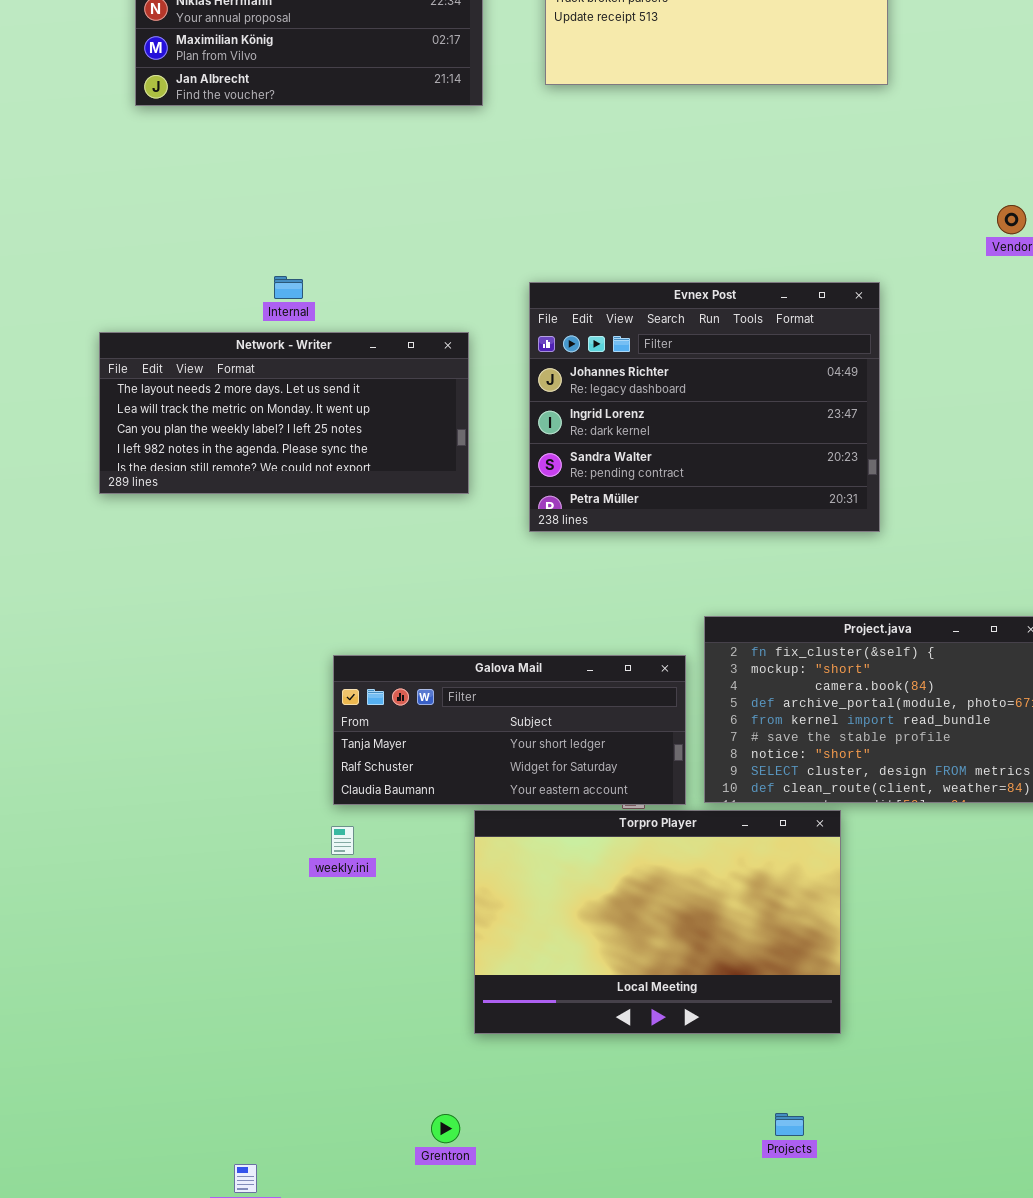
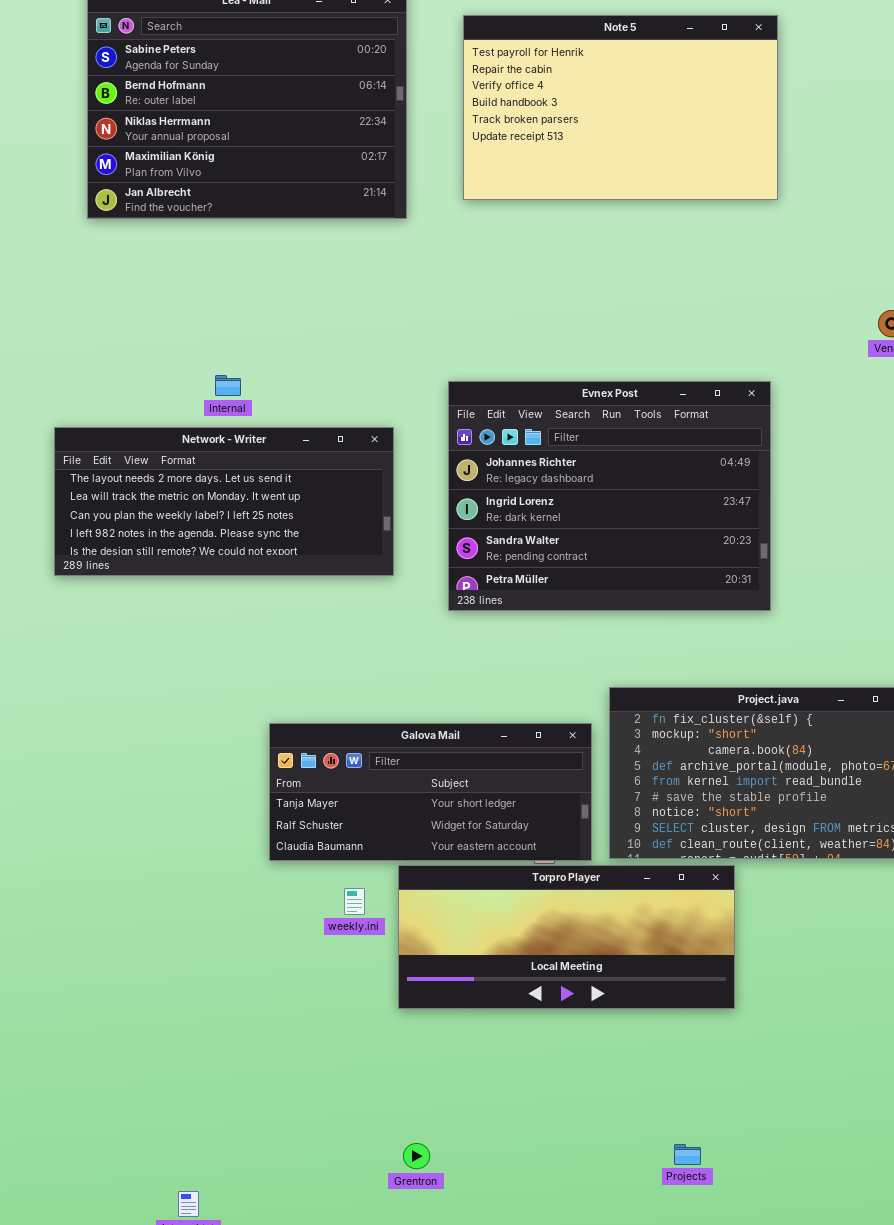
Torpro Player: [474,810,841,1034] -> [398,865,735,1009], resized
weekly.ini: [331,826,354,855] -> [344,888,365,915], moved
Grentron: [431,1114,460,1143] -> [403,1143,430,1169], moved

